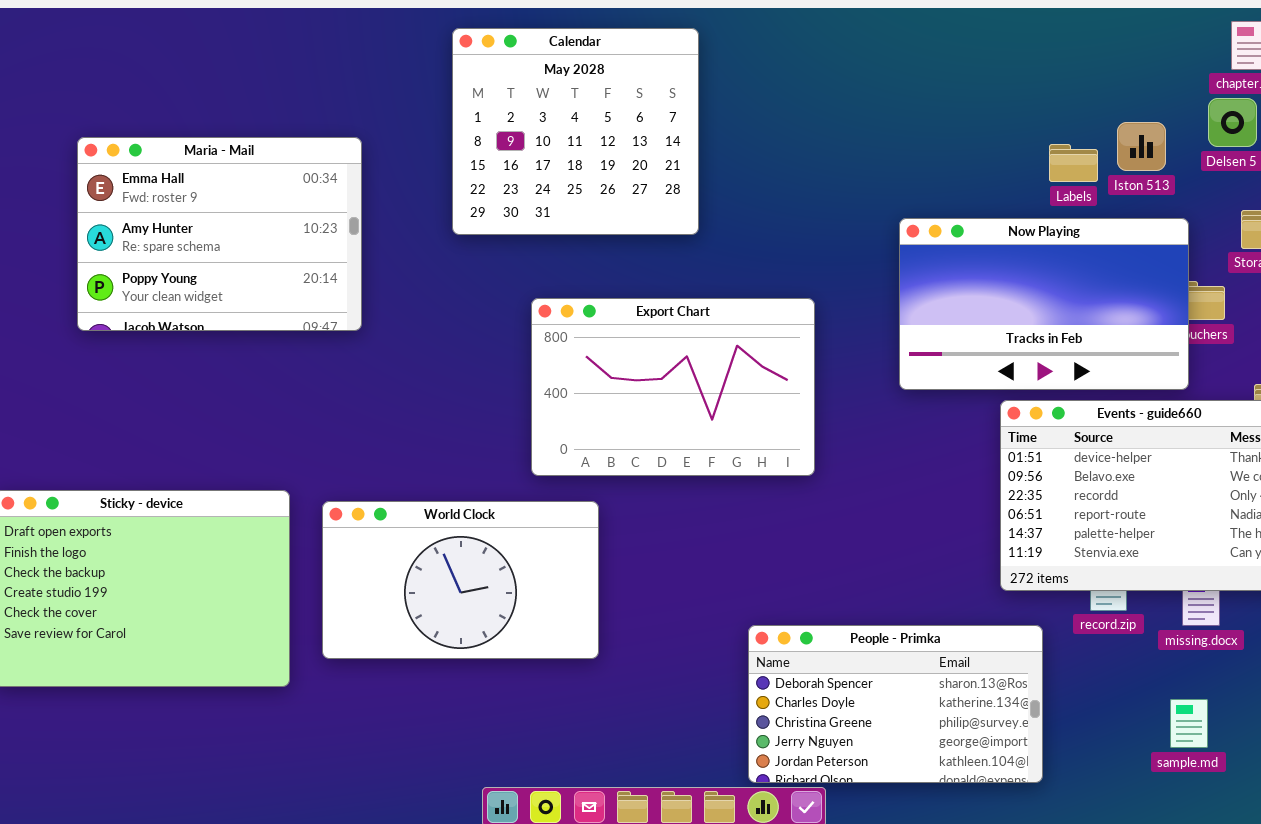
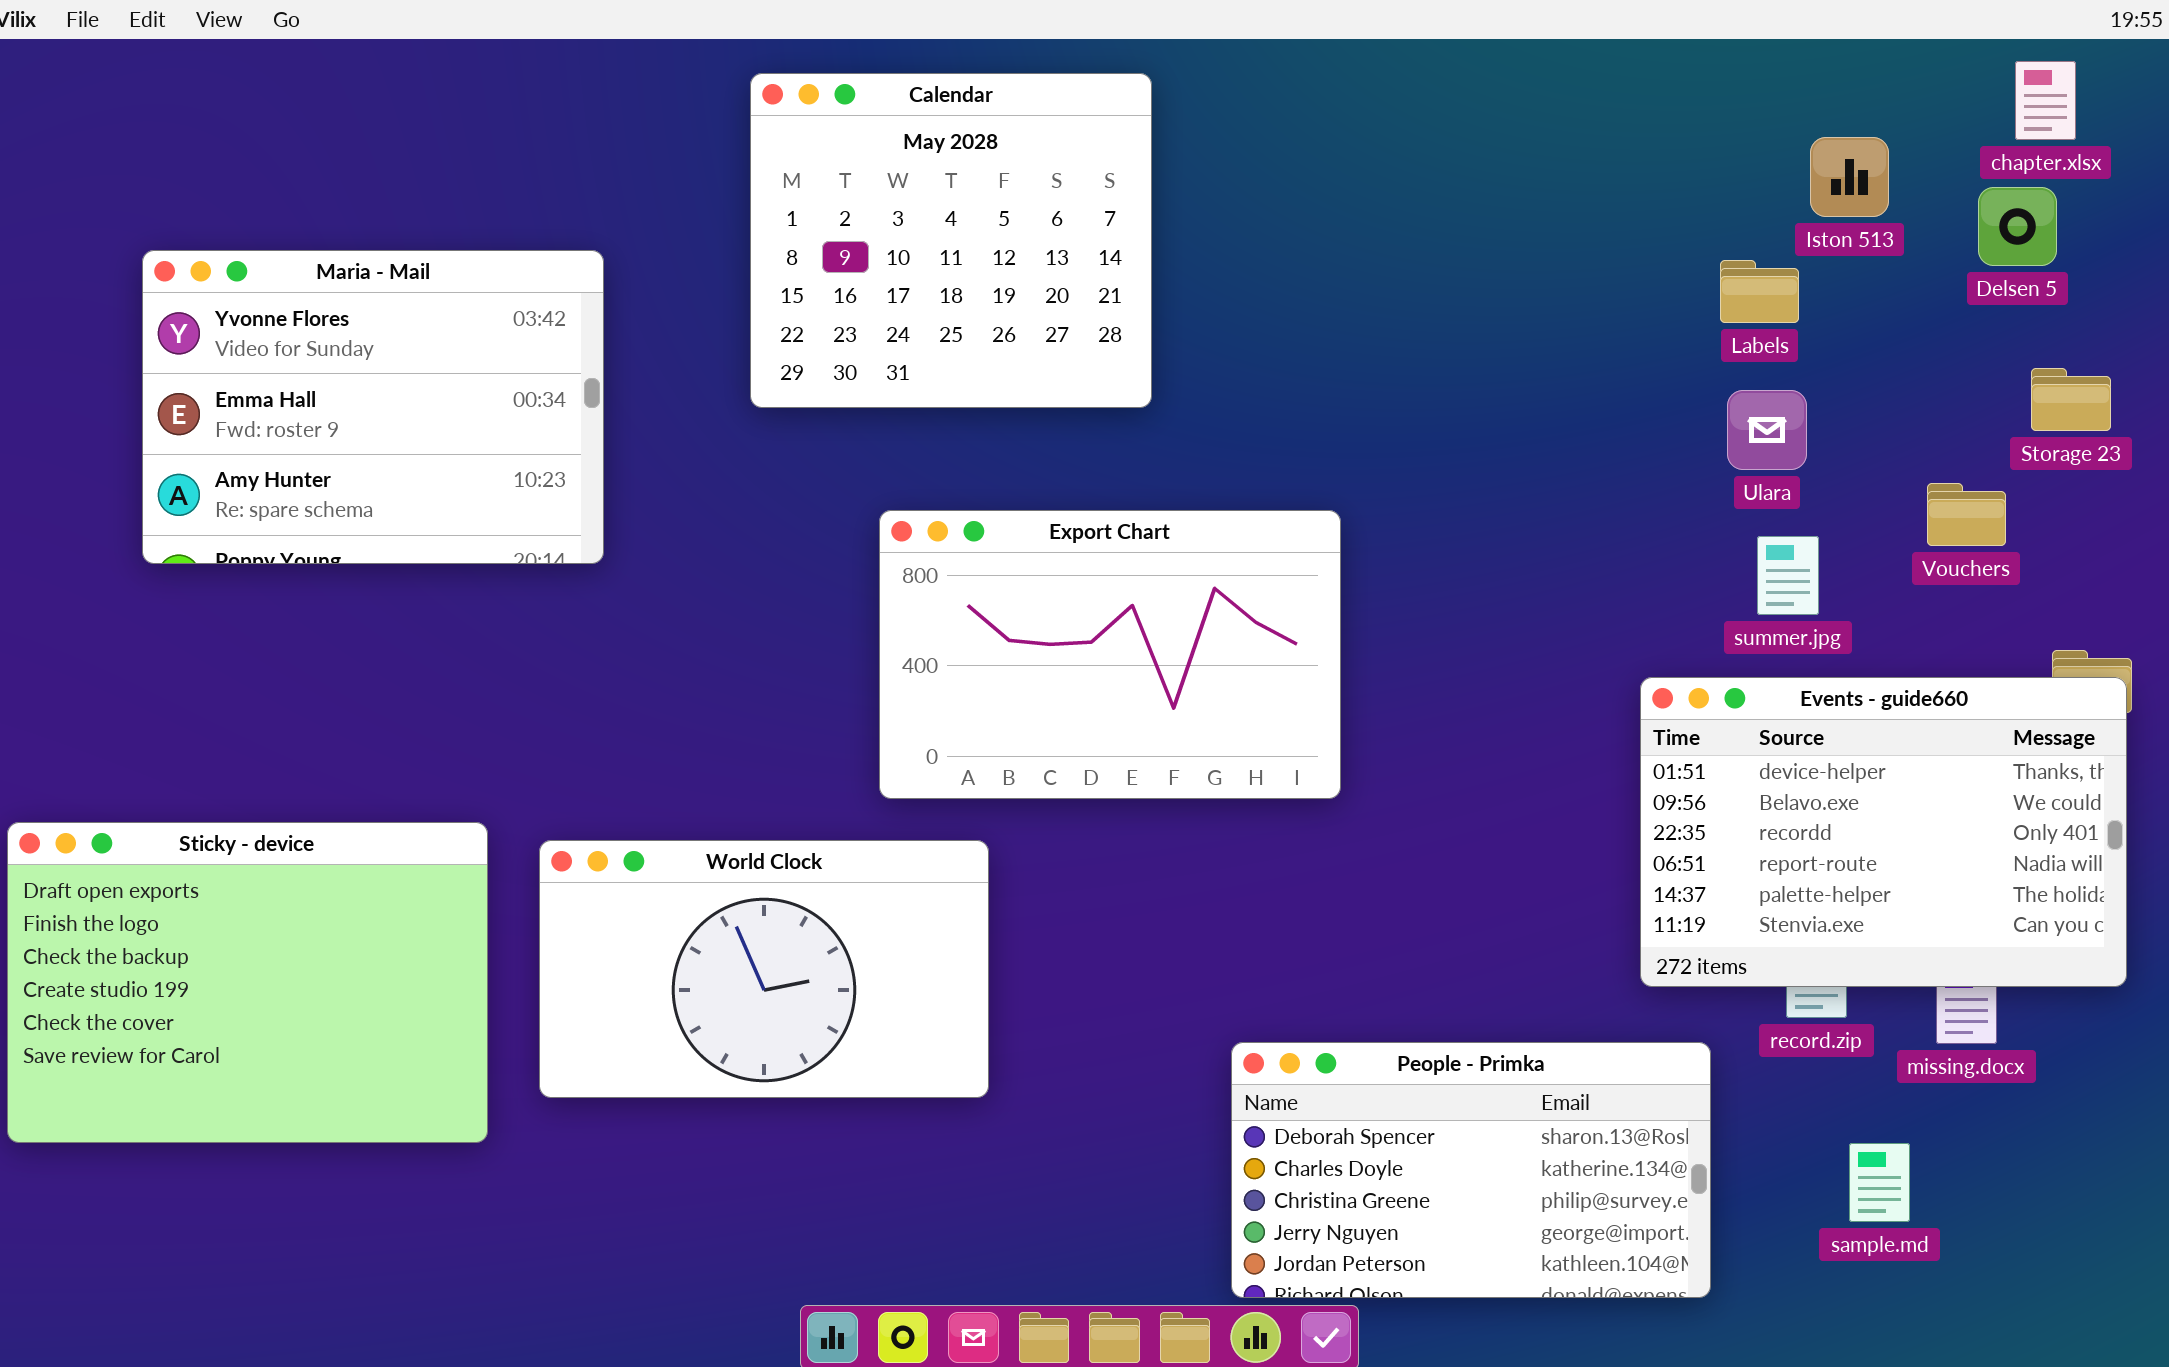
Iston 513: [1117,122,1166,171] -> [1810,137,1889,217], moved
Maria - Mail: [77,137,362,331] -> [142,250,604,564], scrolled up 1 row
Now Playing: [899,218,1189,390] -> none, closed
sample.md: [1170,699,1208,748] -> [1849,1143,1910,1222], moved

